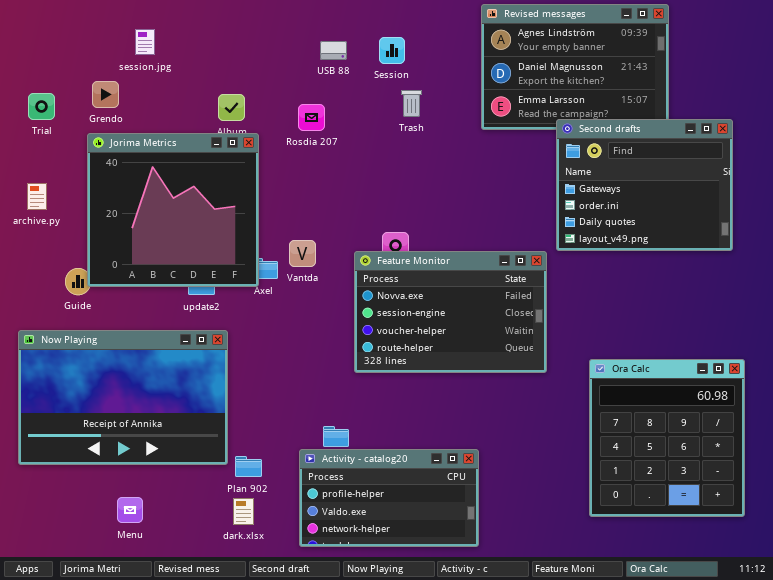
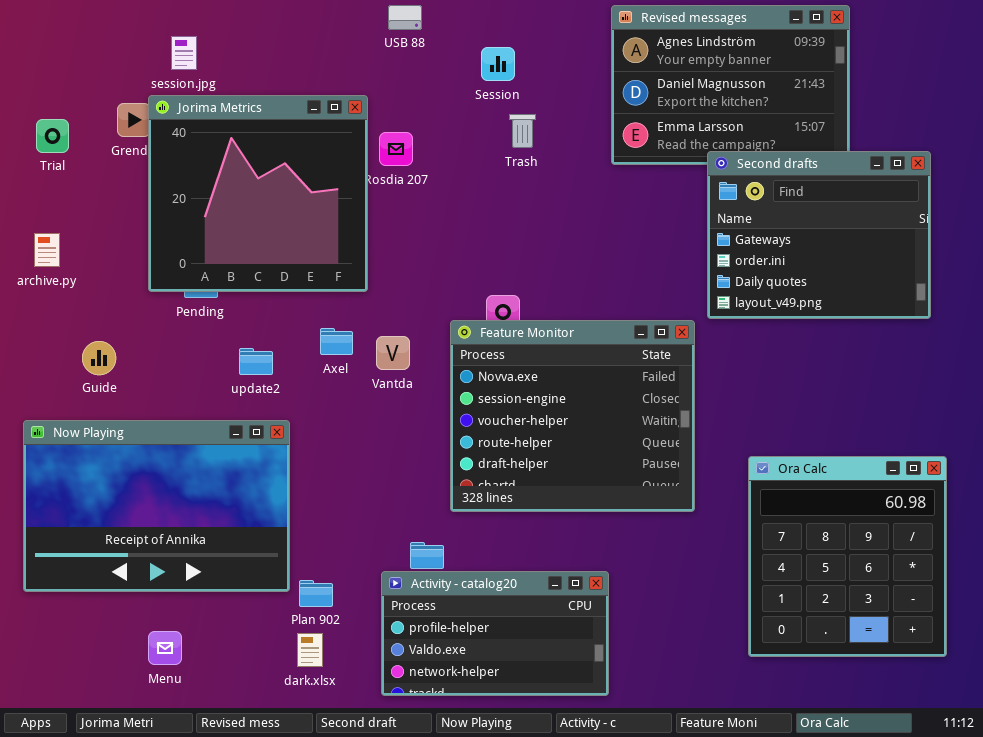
USB 88: [320,41,347,60] -> [388,5,422,30], moved
Jorima Metrics: [87,133,259,287] -> [148,95,368,292], moved
Vantda: [289,240,316,267] -> [376,336,410,370], moved
Feature Monitor: [354,251,547,373] -> [450,320,695,512], resized

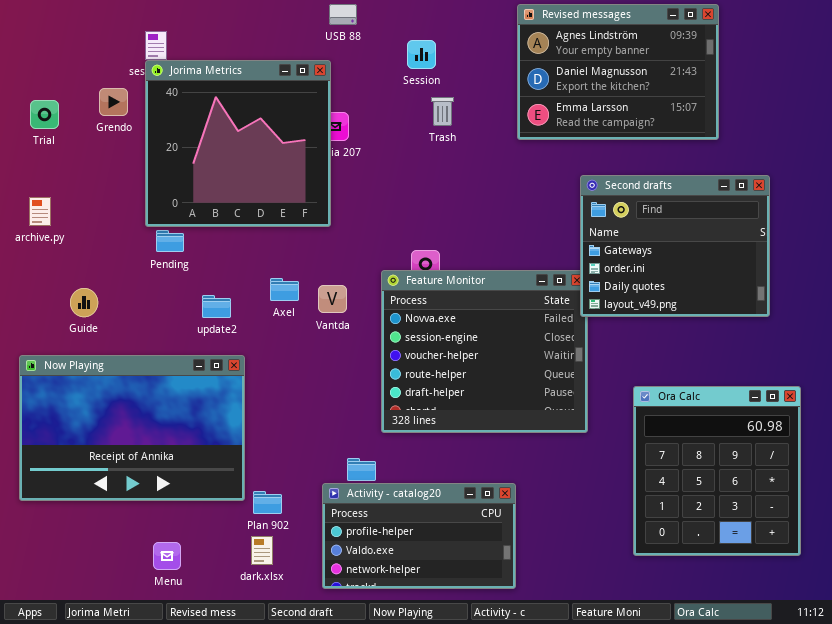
Jorima Metrics: [148,95,368,292] -> [145,60,331,227], moved
Second drafts: [707,151,931,319] -> [580,175,770,317], moved
Menu: [148,631,182,665] -> [153,542,181,570], moved

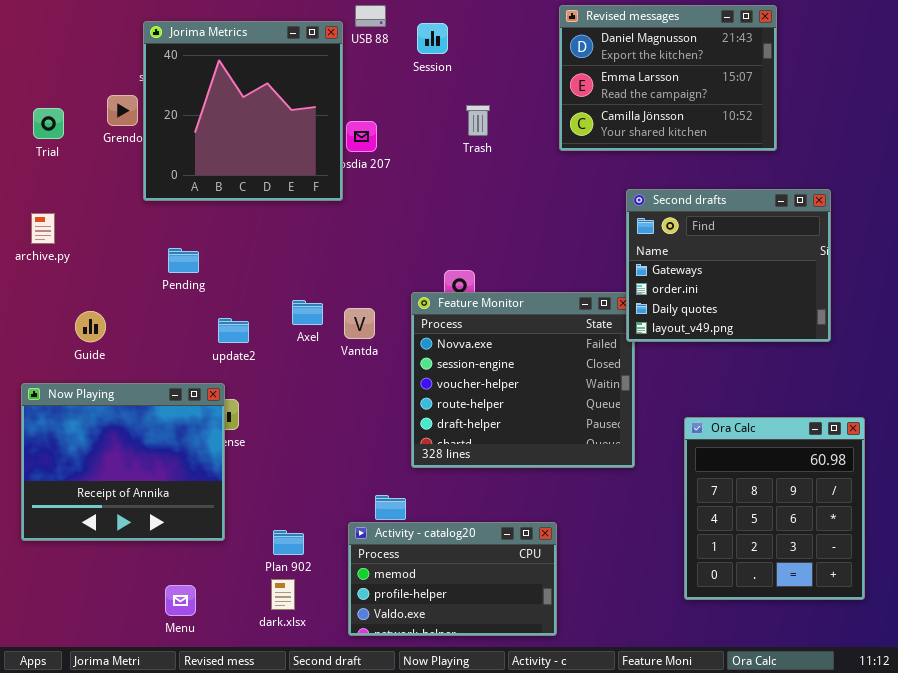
Revised messages: [517,4,719,140] -> [559,5,777,151], scrolled down 1 row
Session: [407,40,436,69] -> [417,23,448,54], moved
Jorima Metrics: [145,60,331,227] -> [143,21,343,201], moved
Now Playing: [19,355,245,501] -> [21,383,225,541], resized
Activity - catalog20: [322,483,516,589] -> [348,522,557,636], scrolled up 1 row

